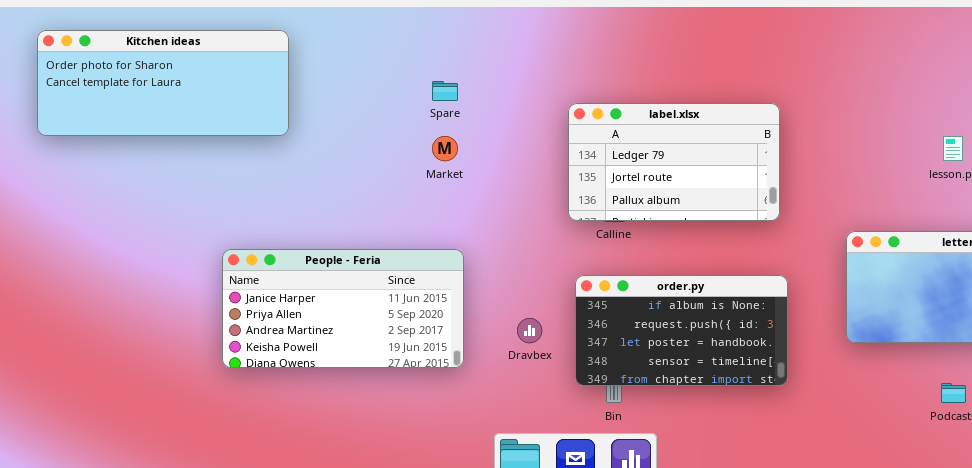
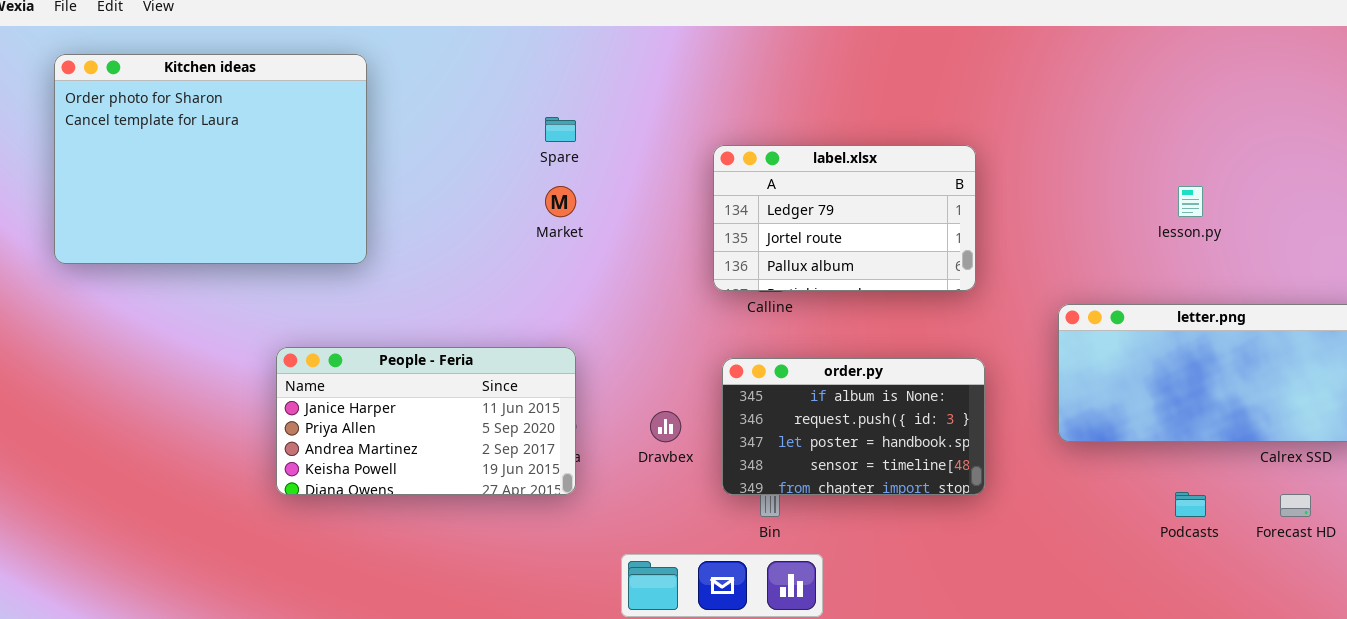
Kitchen ideas: [37,30,289,136] -> [54,54,367,264], resized
People - Feria: [222,249,464,368] -> [276,347,576,495], moved

